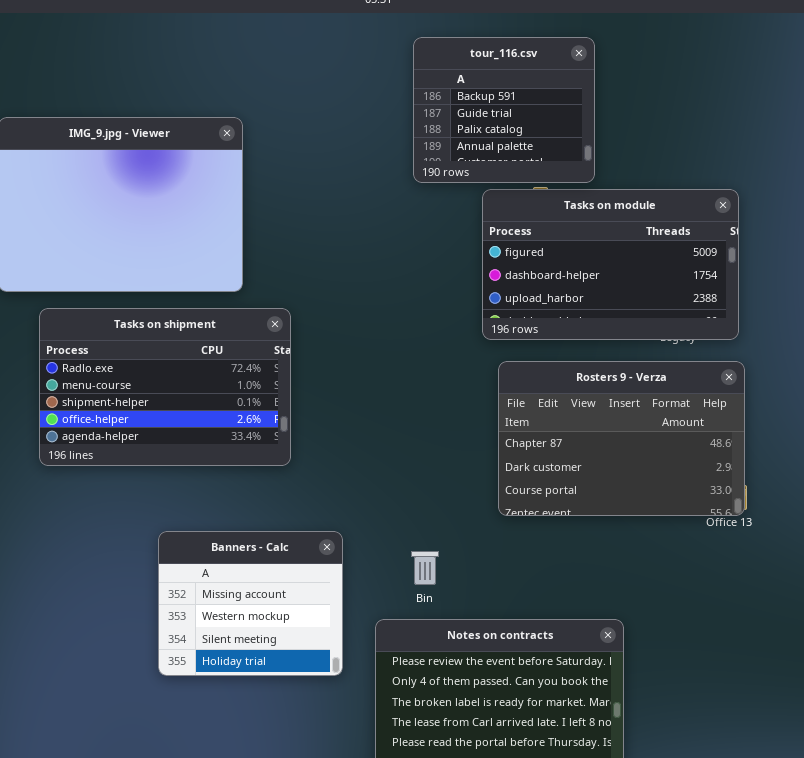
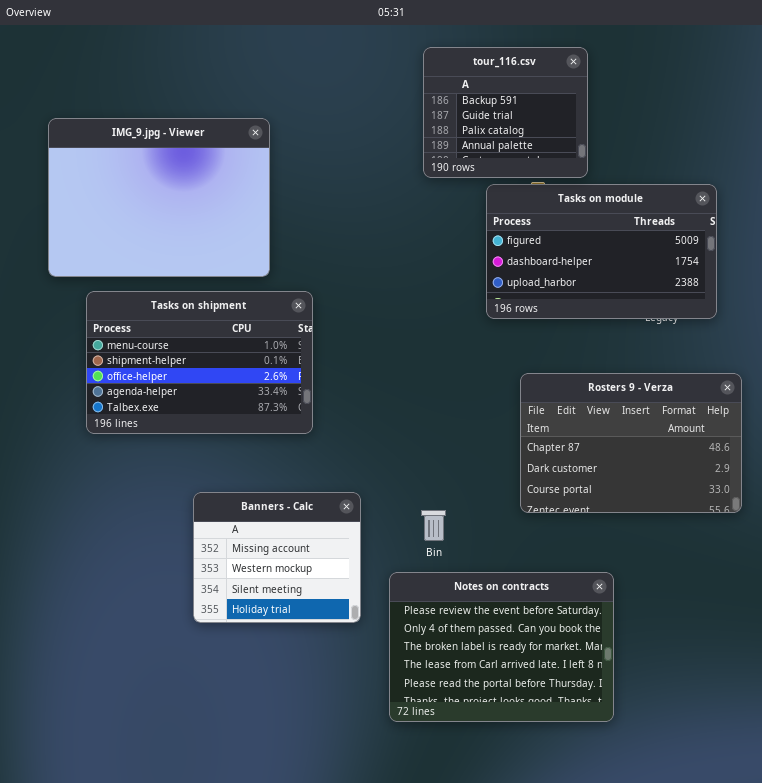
Tasks on shipment: [39,308,291,466] -> [86,291,313,434], scrolled down 1 row
Rosters 9 - Verza: [498,361,745,516] -> [520,373,742,513], moved

